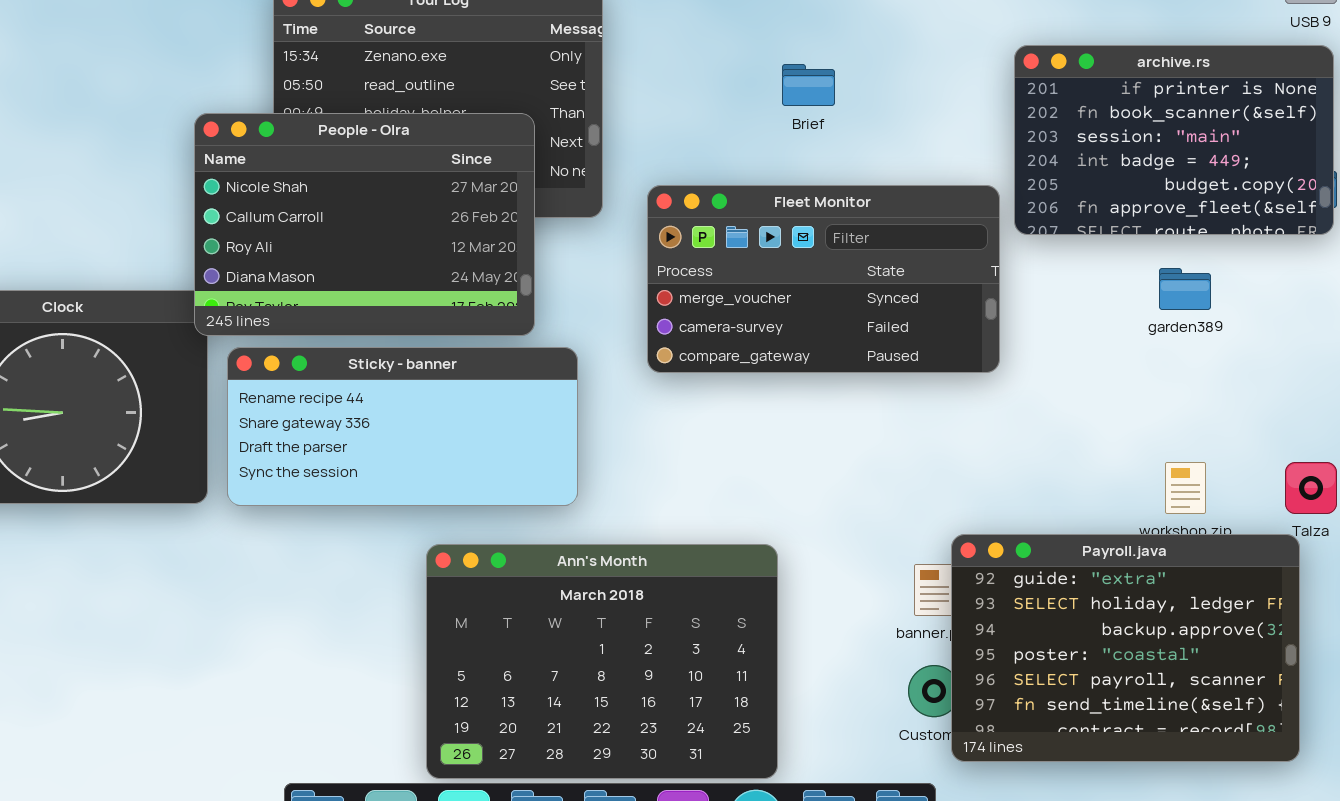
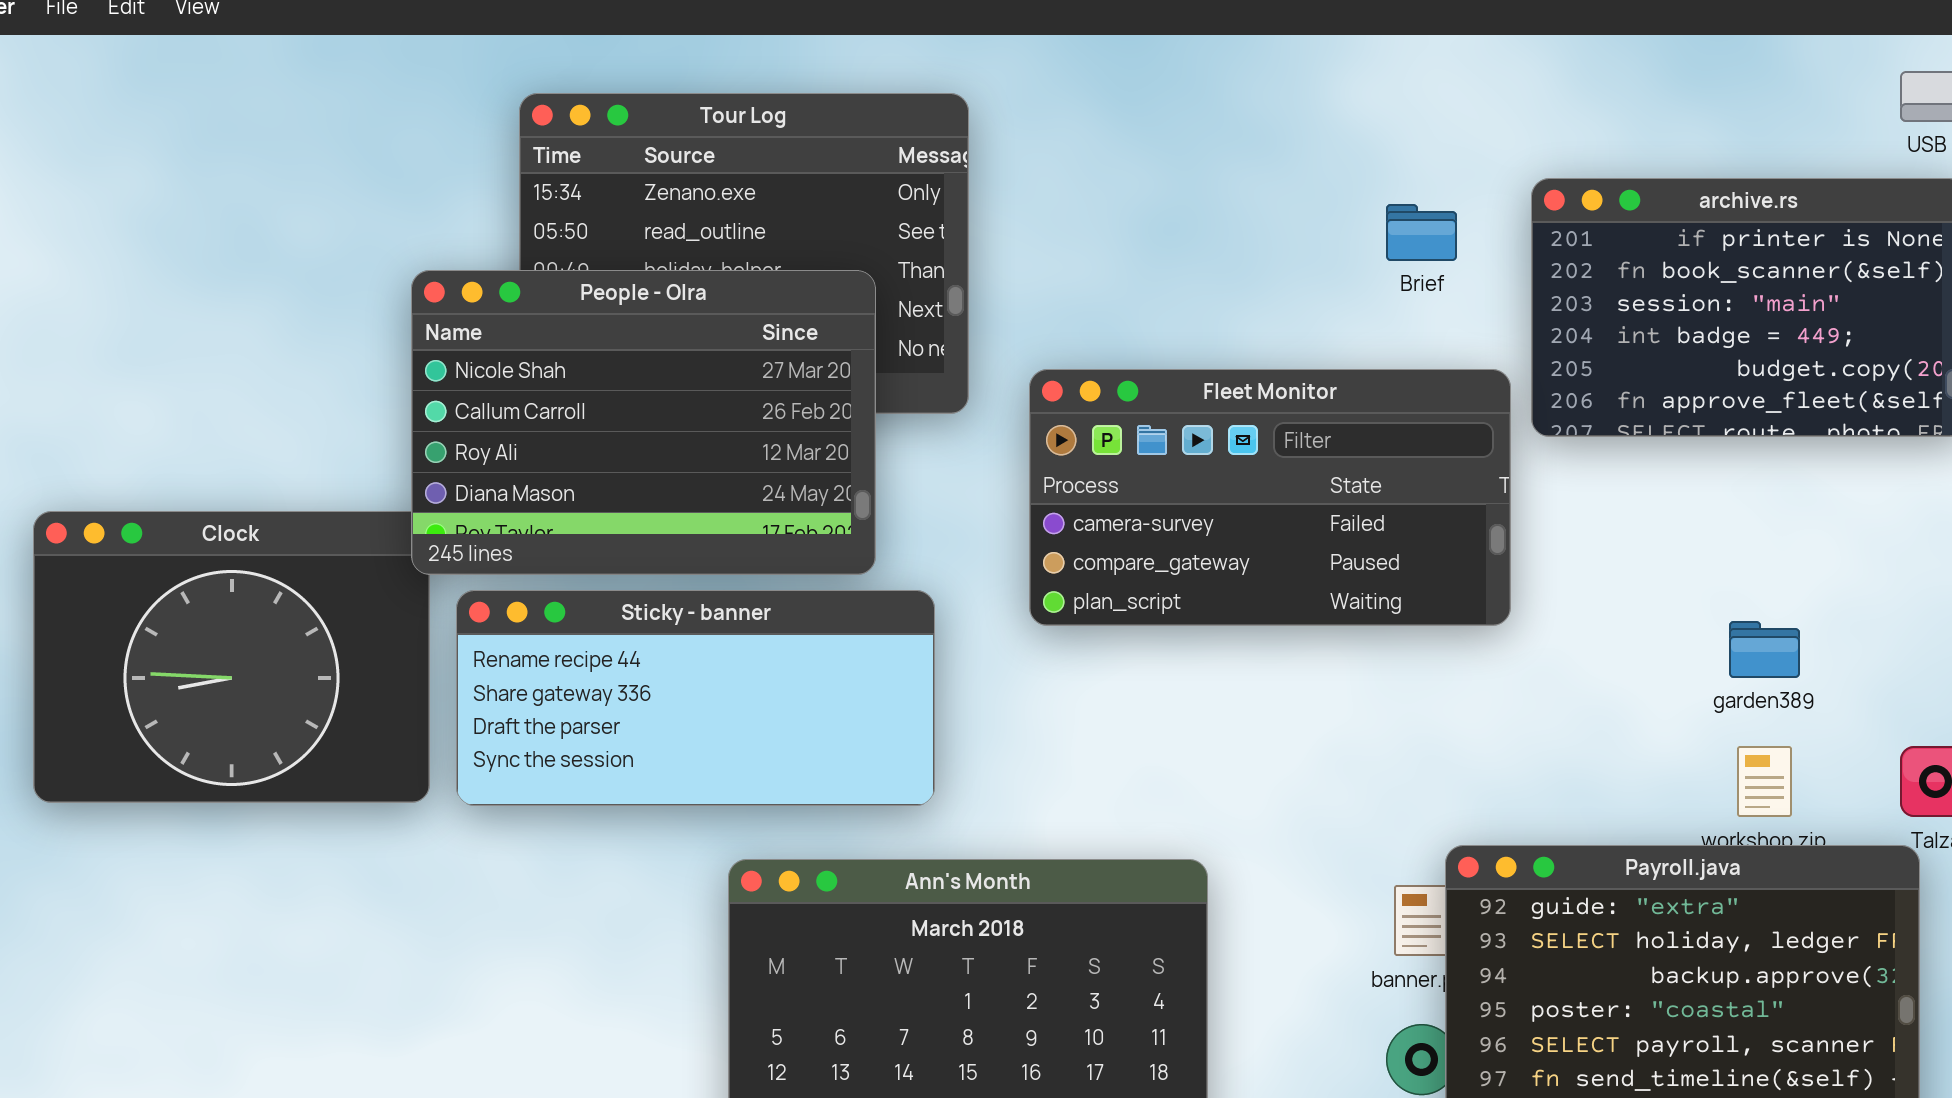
Brief: [782,64,835,106] -> [1386,204,1457,261], moved
Fleet Monitor: [647,185,1000,373] -> [1029,369,1511,626], scrolled down 1 row
garden389: [1159,268,1211,310] -> [1729,621,1800,678], moved

